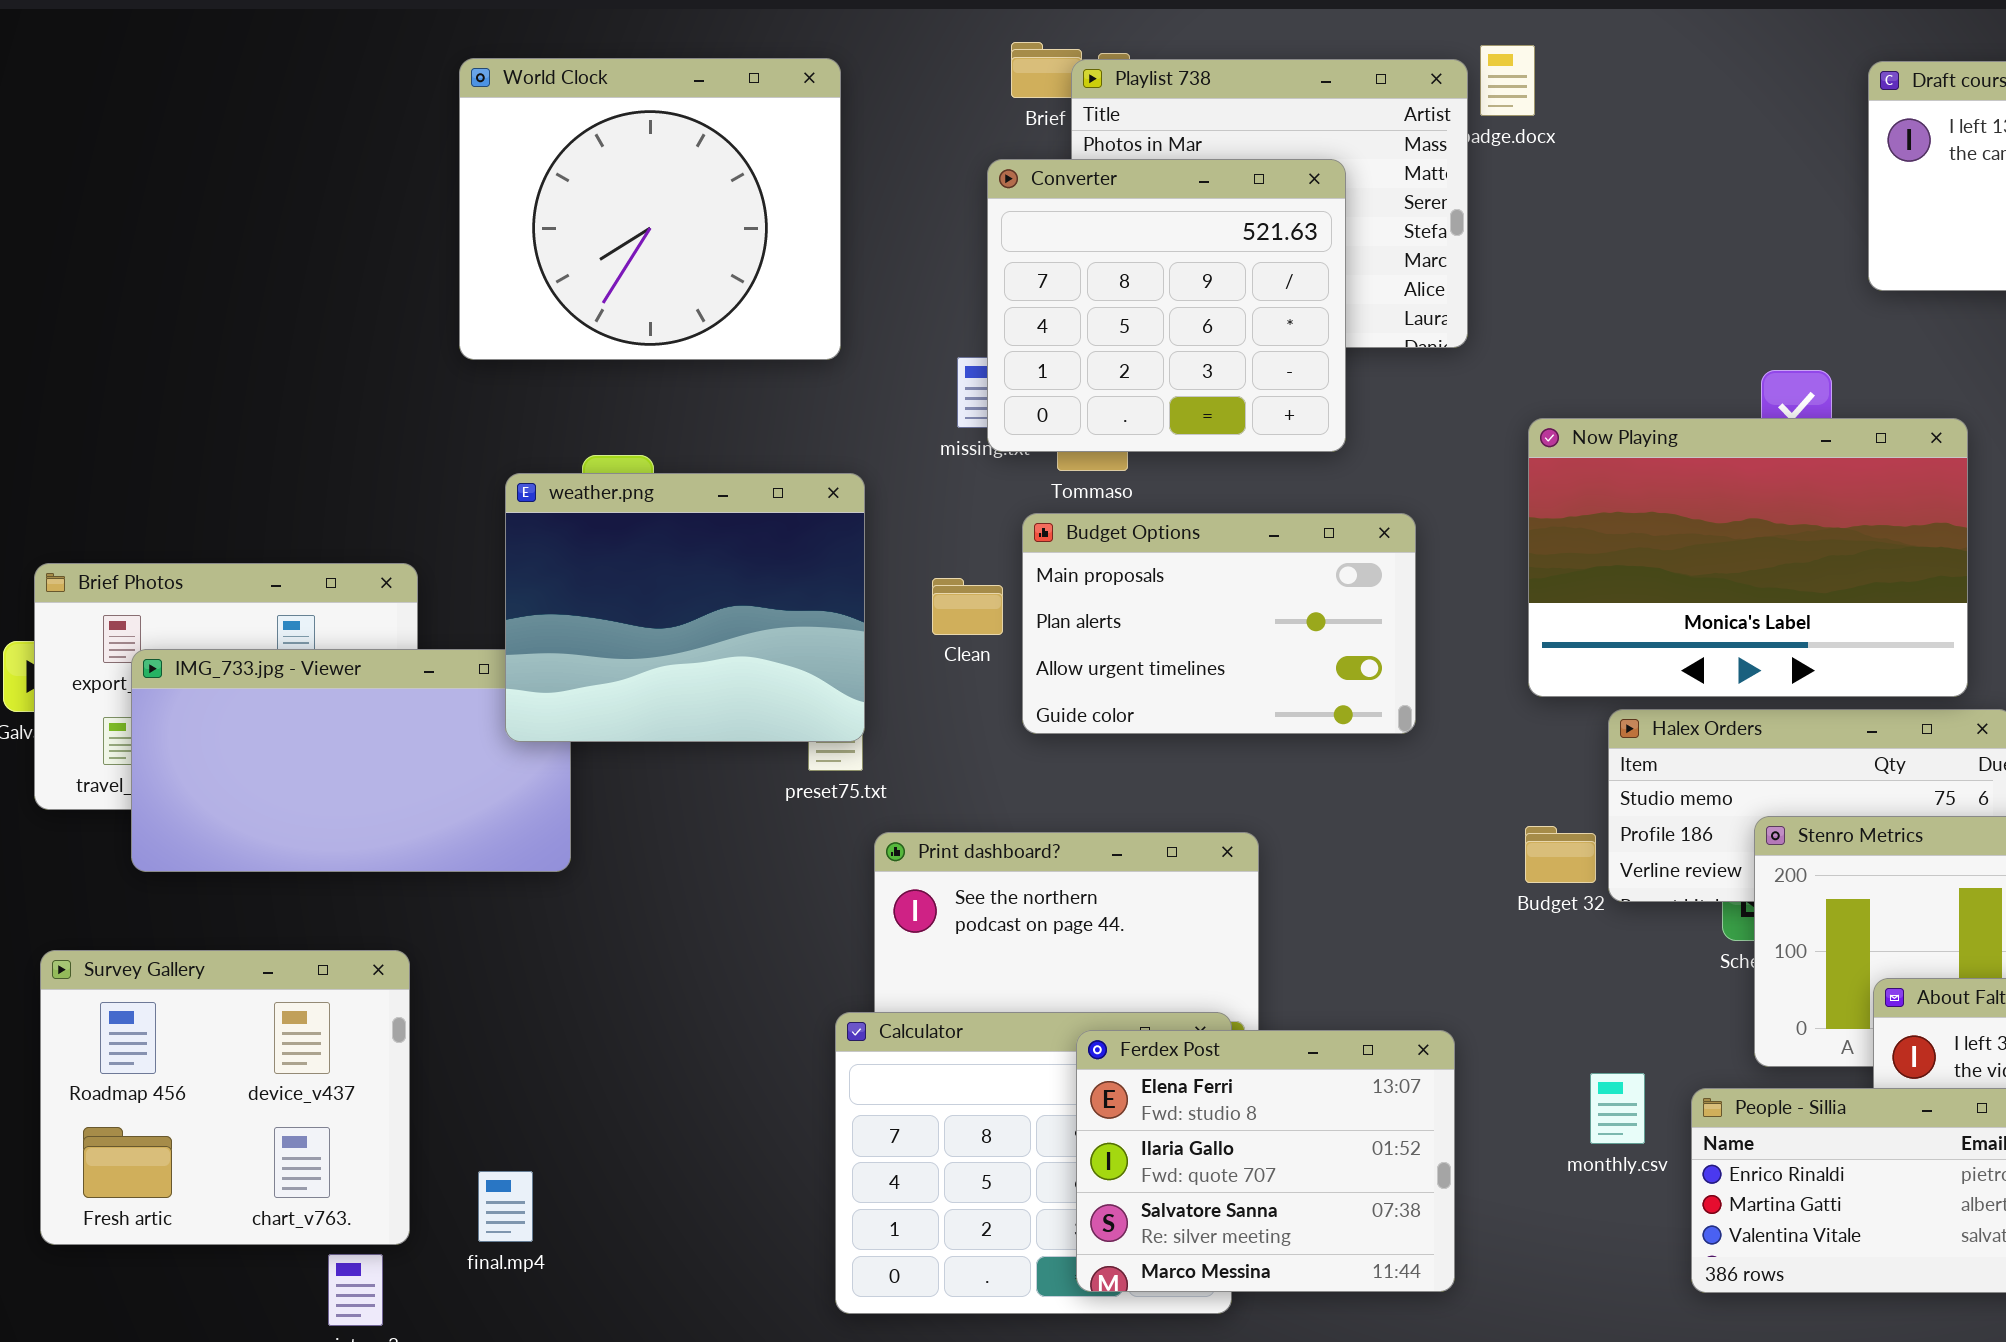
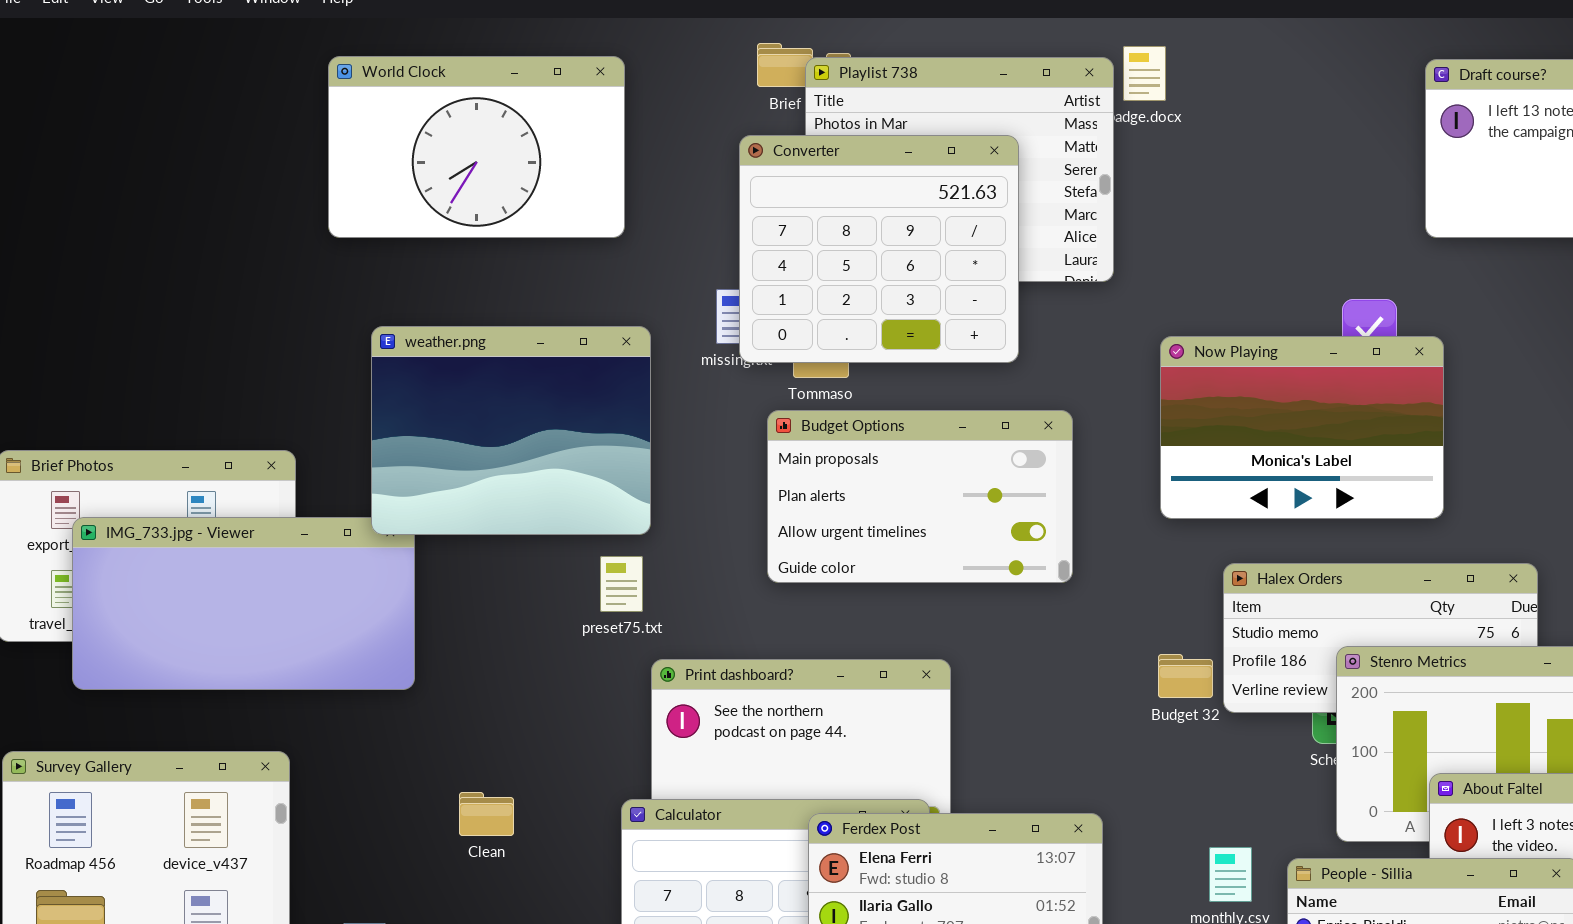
World Clock: [459,58,841,360] -> [328,56,625,238], resized
Now Playing: [1528,418,1968,697] -> [1160,336,1444,519], resized
weather.png: [505,473,865,742] -> [371,326,651,535], moved
Clean: [932,578,1003,635] -> [459,792,514,836], moved

